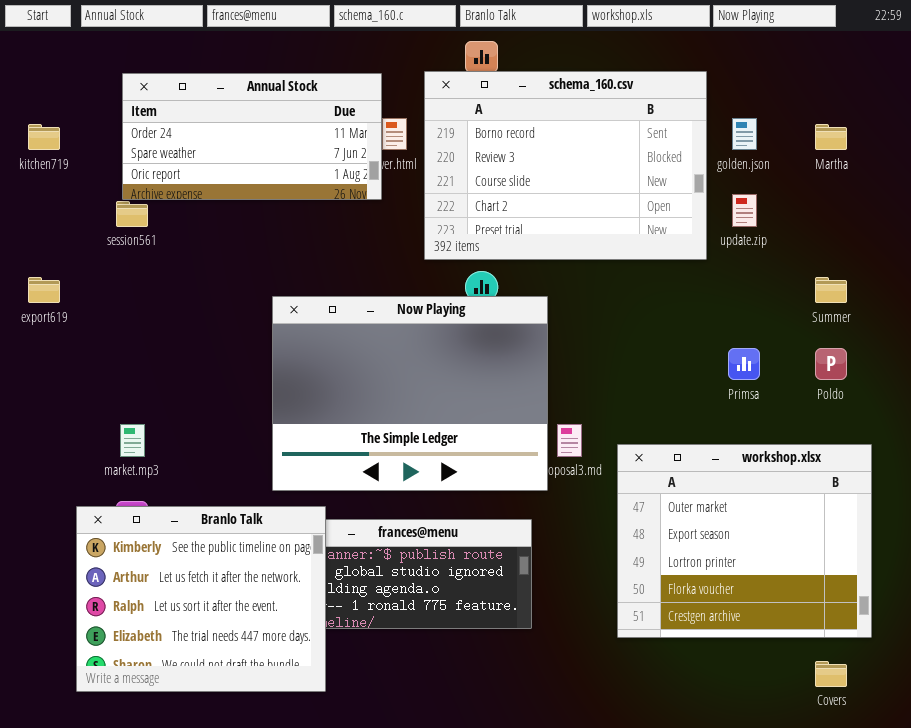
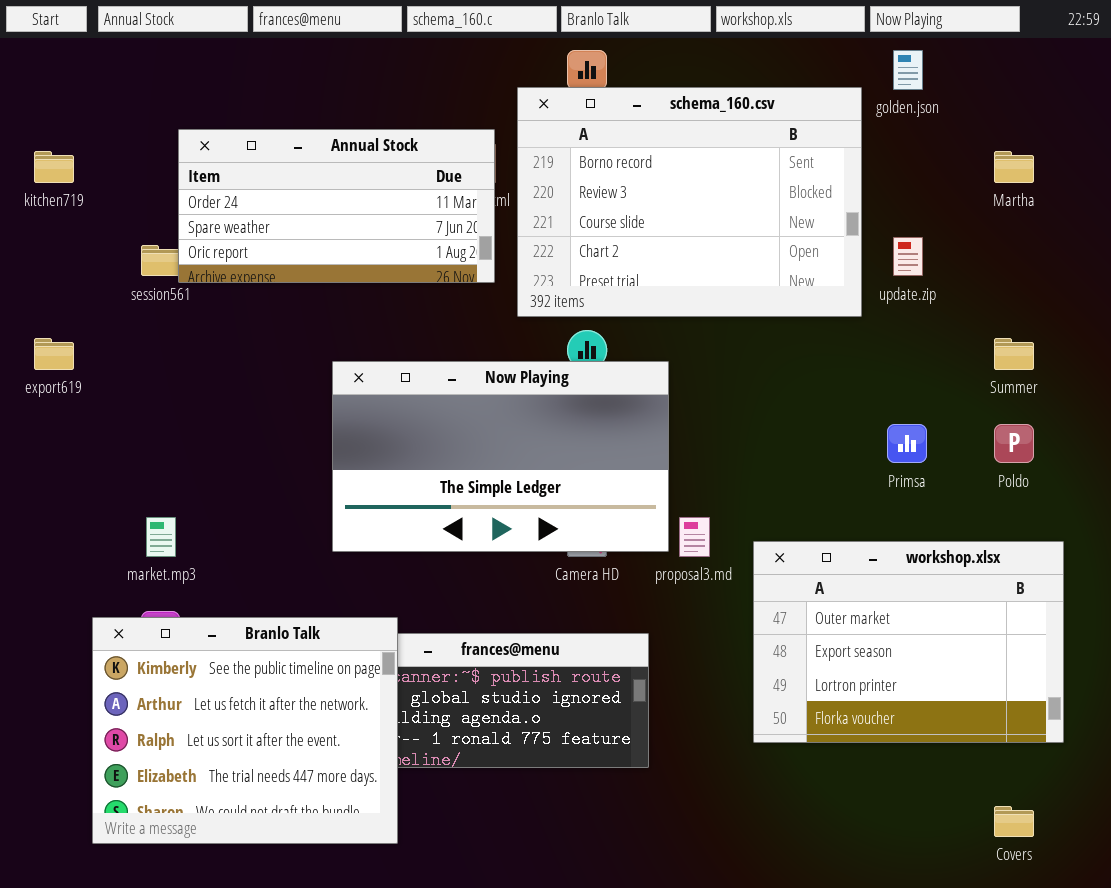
Annual Stock: [122,73,382,200] -> [178,129,495,283], moved
golden.json: [732,118,757,150] -> [893,50,923,90], moved
Now Playing: [272,296,548,491] -> [332,361,669,552], resized
workshop.xlsx: [617,444,872,638] -> [753,541,1064,743], resized

